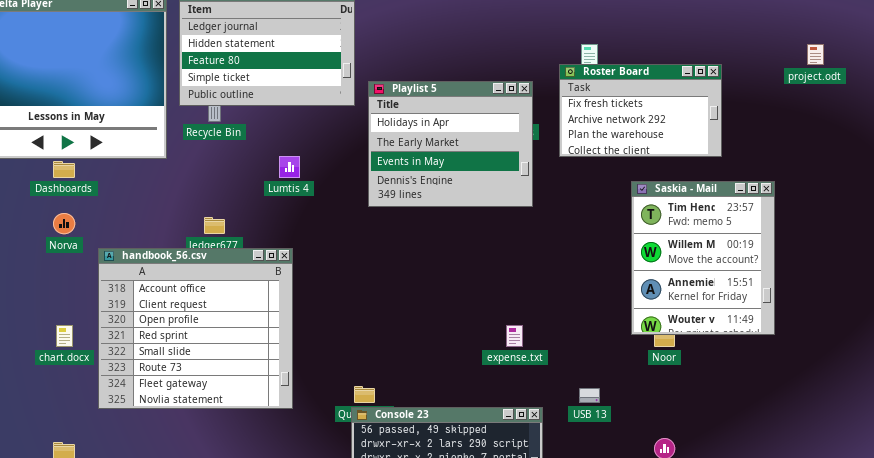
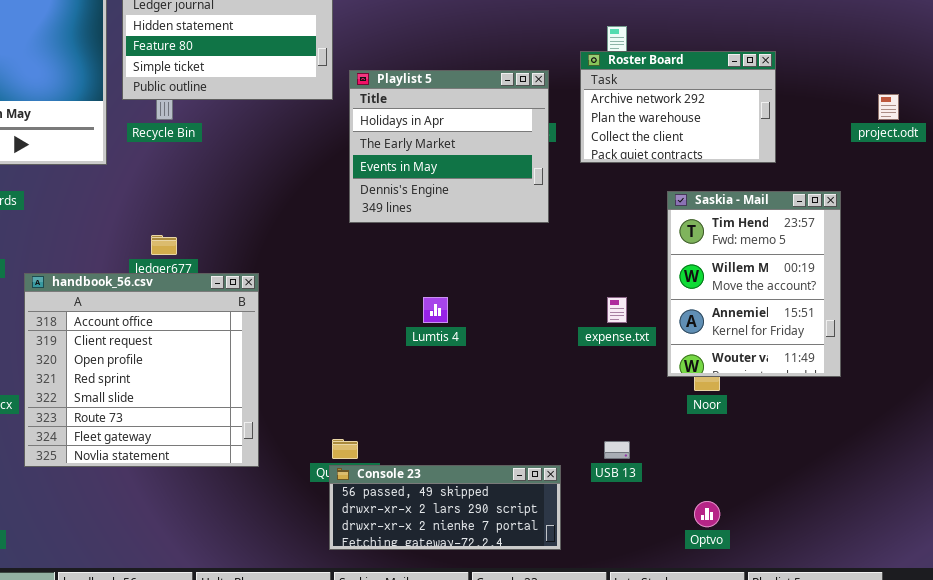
project.odt: [807,44,824,65] -> [878,94,899,120], moved
Roster Board: [559,64,722,157] -> [580,51,776,163], scrolled down 1 row
Lumtis 4: [279,156,300,178] -> [423,297,448,323], moved
expense.txt: [506,325,523,347] -> [607,297,627,323], moved

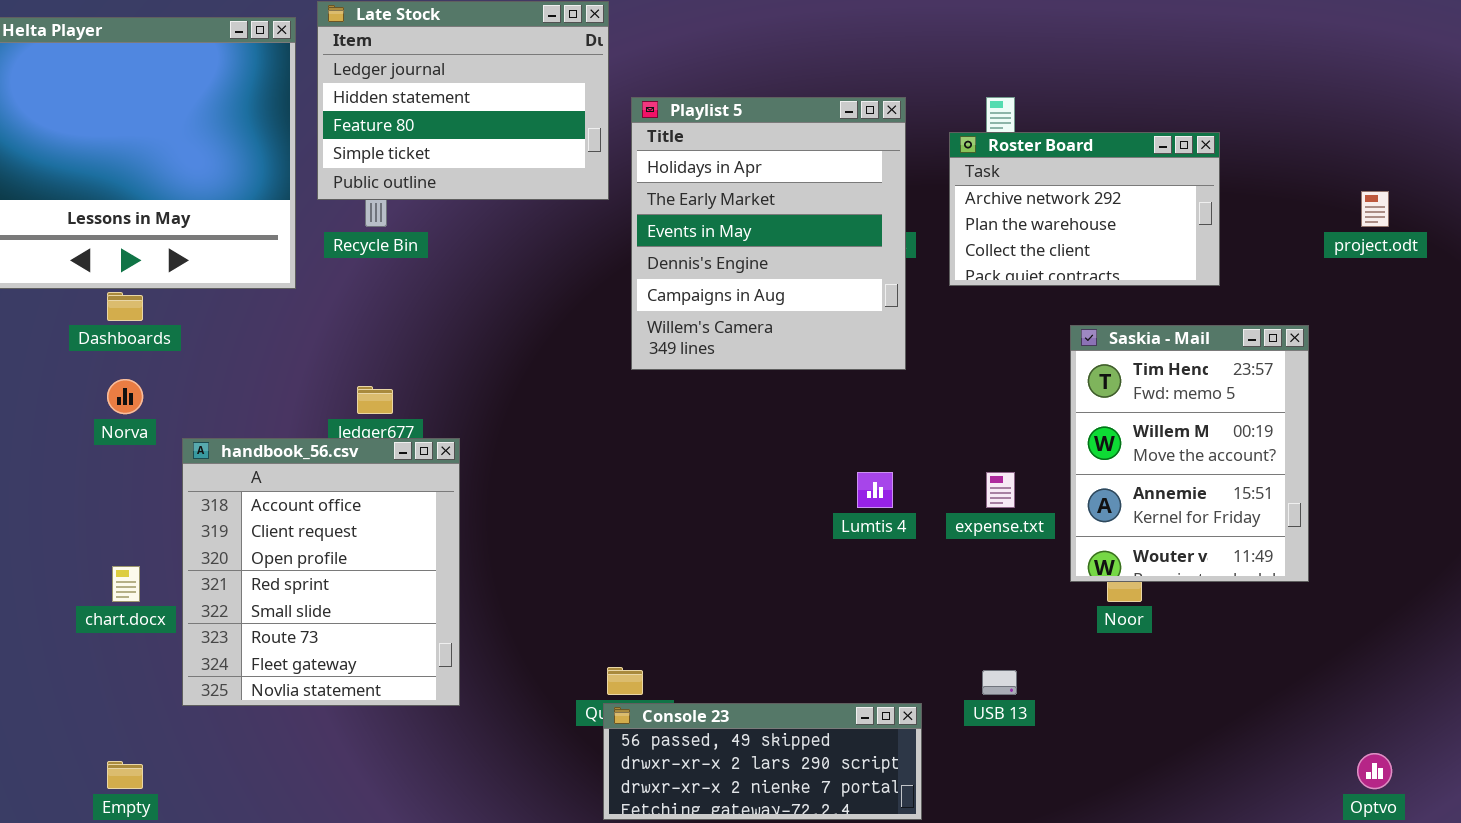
Playlist 5: [349,70,549,223] -> [631,97,906,370], resized
handbook_56.csv: [24,273,259,467] -> [182,438,460,706], resized
Lumtis 4: [423,297,448,323] -> [857,472,893,508], moved
Optvo: [694,501,720,527] -> [1357,753,1392,789], moved

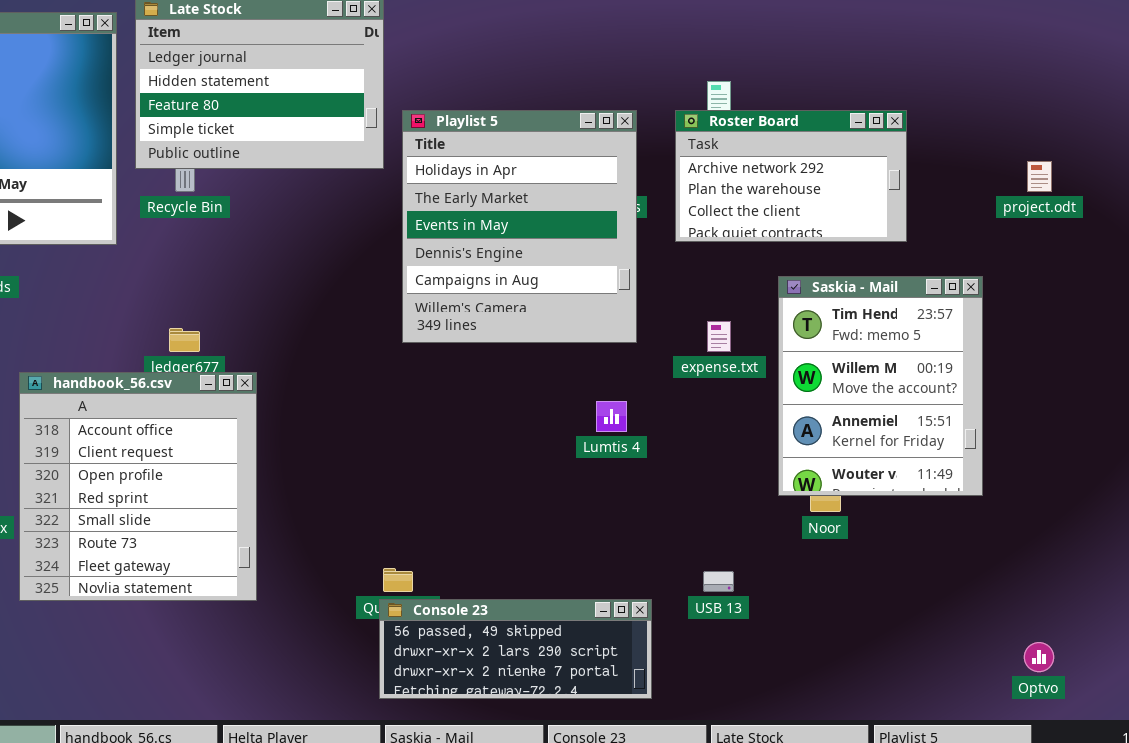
Playlist 5: [631,97,906,370] -> [402,110,637,343], moved
expense.txt: [986,472,1015,508] -> [707,321,731,352], moved

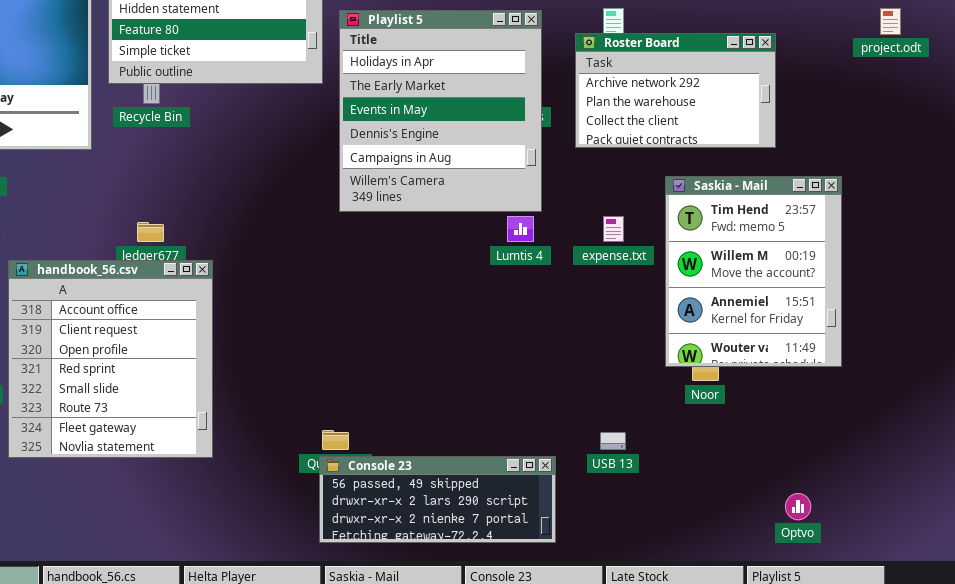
Playlist 5: [402,110,637,343] -> [339,10,542,212], moved
project.odt: [1027,161,1052,192] -> [880,8,901,35], moved
Lumtis 4: [596,401,627,432] -> [507,216,534,242], moved
Optvo: [1024,642,1054,672] -> [785,493,811,520], moved

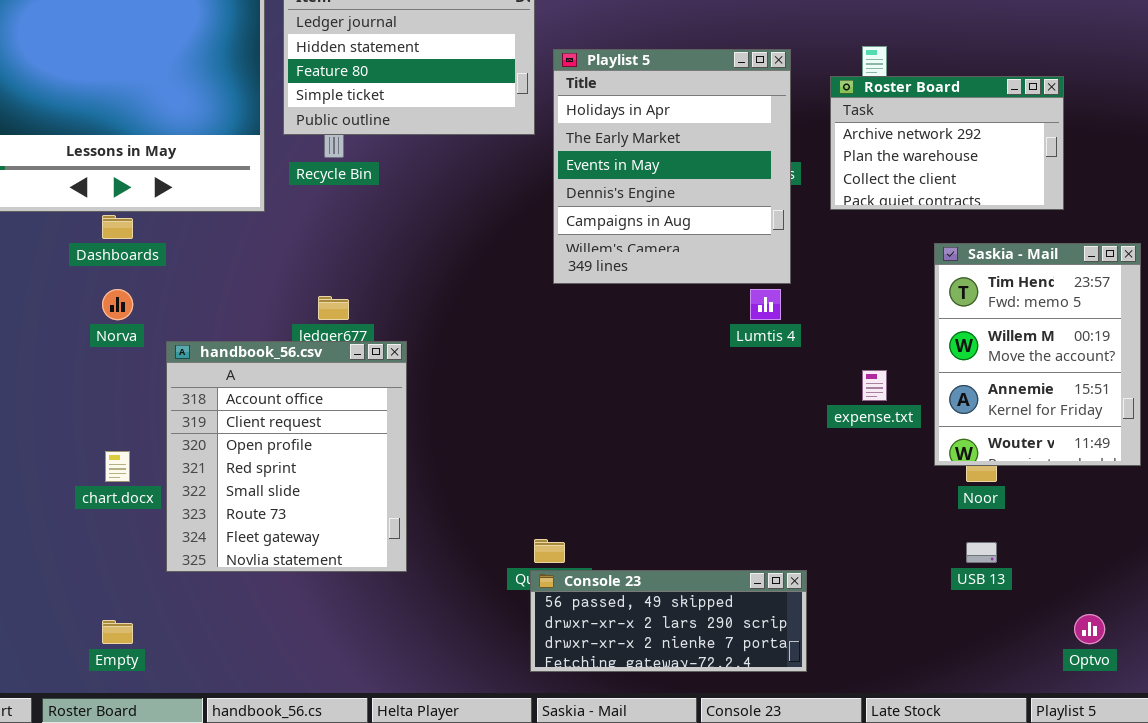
expense.txt: [603,216,624,242] -> [862,370,887,401], moved
USB 13: [600,432,626,450] -> [966,542,997,563], moved

